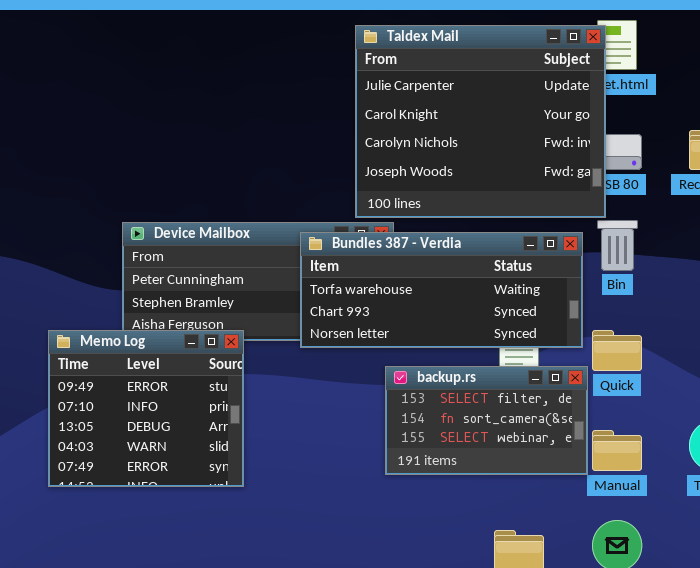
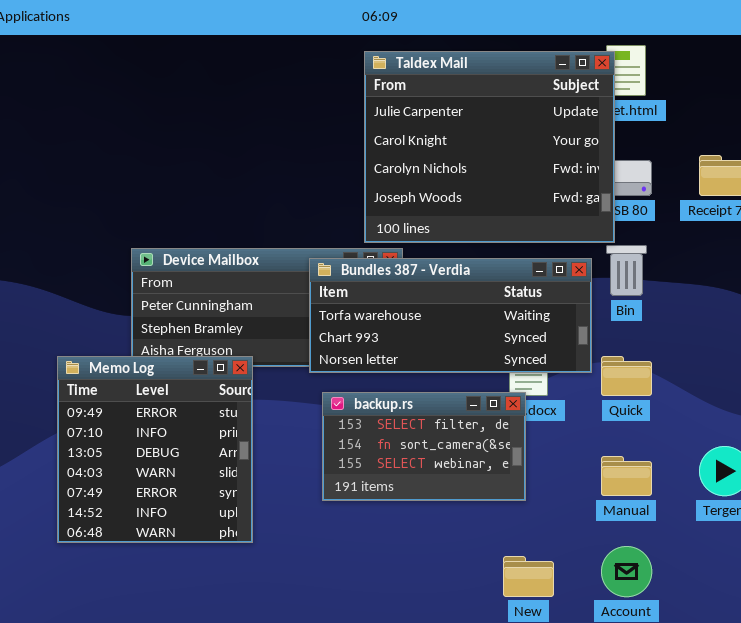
Memo Log: [48,330,244,487] -> [57,356,253,543], resized
backup.rs: [385,366,588,475] -> [322,392,526,501], moved

